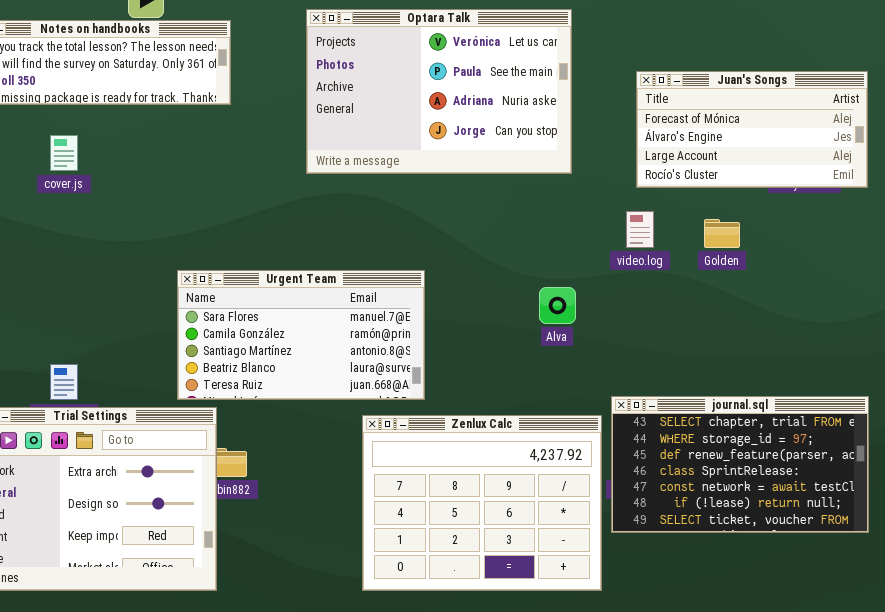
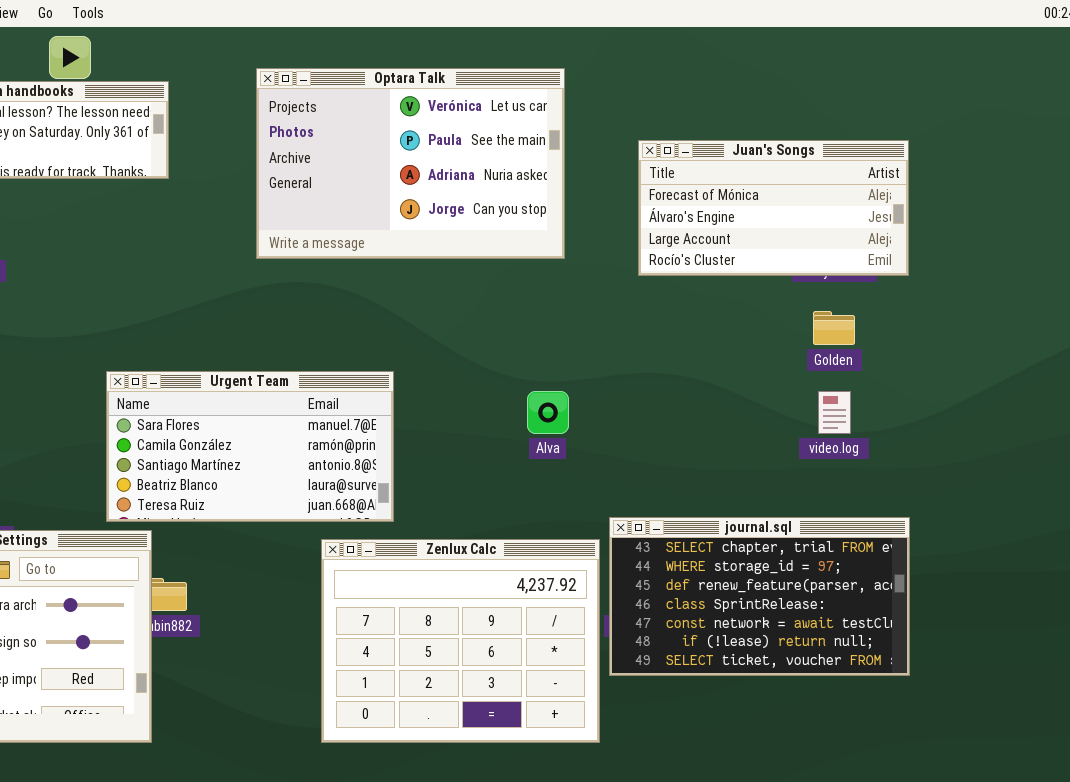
video.log: [626,211,654,248] -> [818,391,851,434], moved
Golden: [704,219,740,248] -> [813,311,855,345], moved

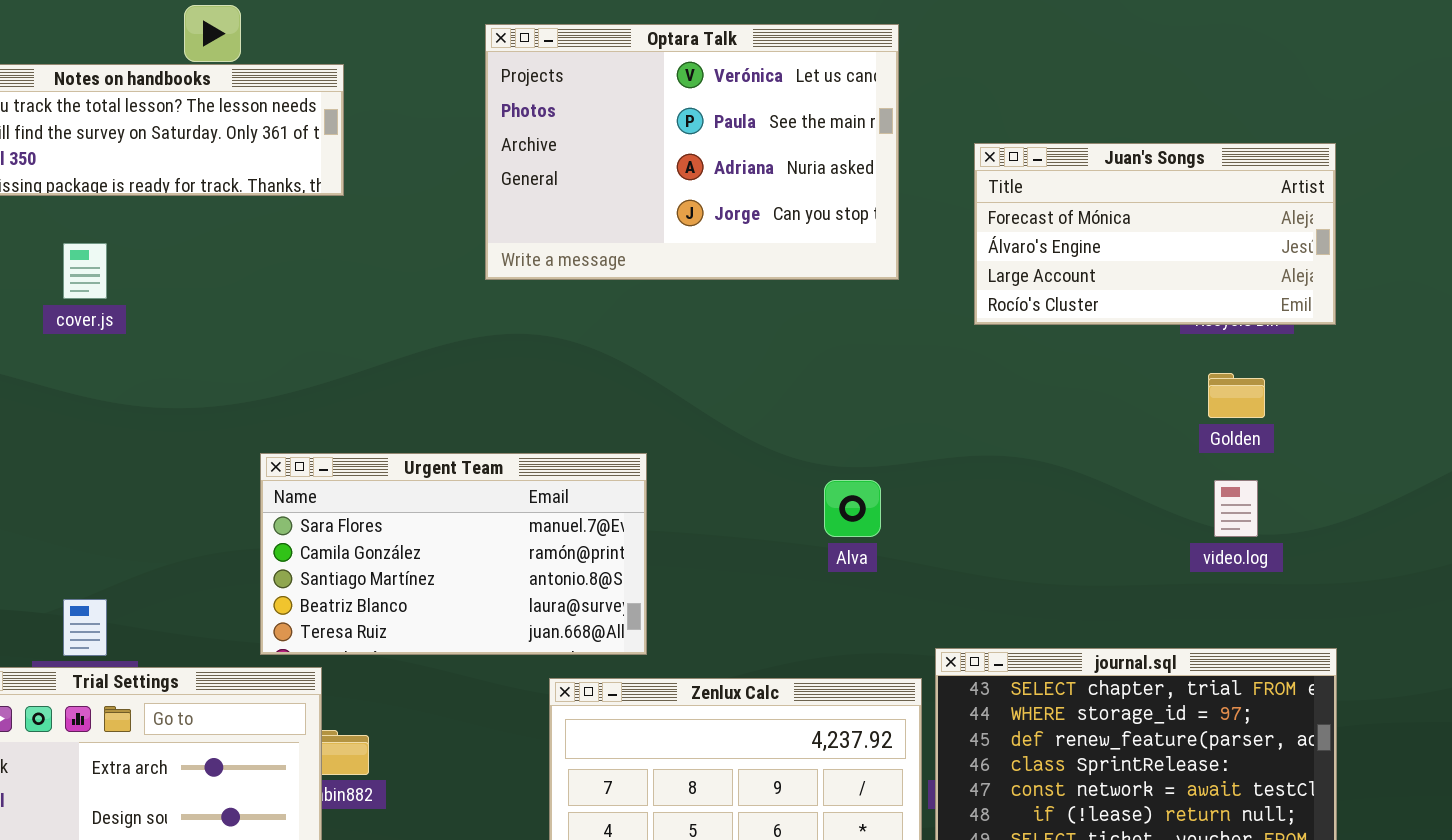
Optara Talk: [256,68,565,259] -> [485,24,899,280], moved

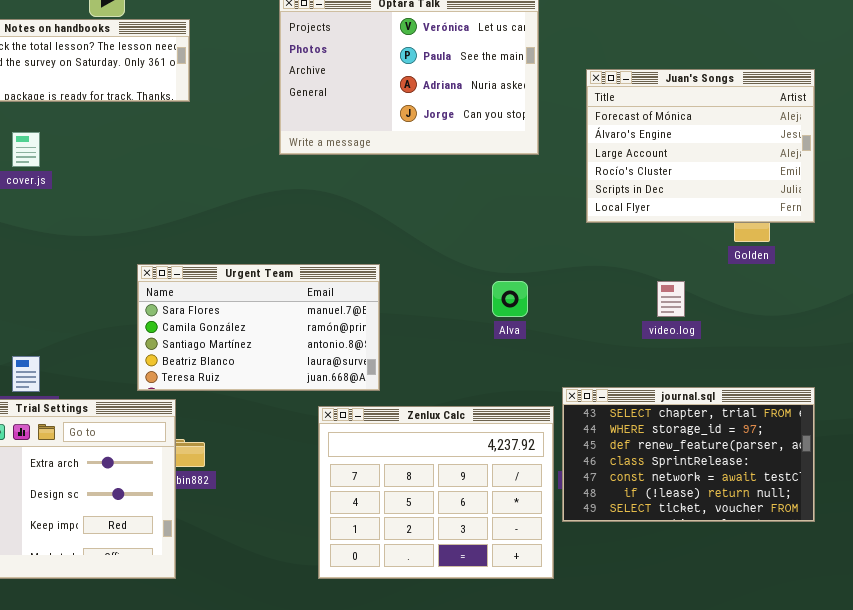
Juan's Songs: [974,143,1336,325] -> [586,69,815,223], resized
video.log: [1214,480,1258,537] -> [657,281,685,317], moved

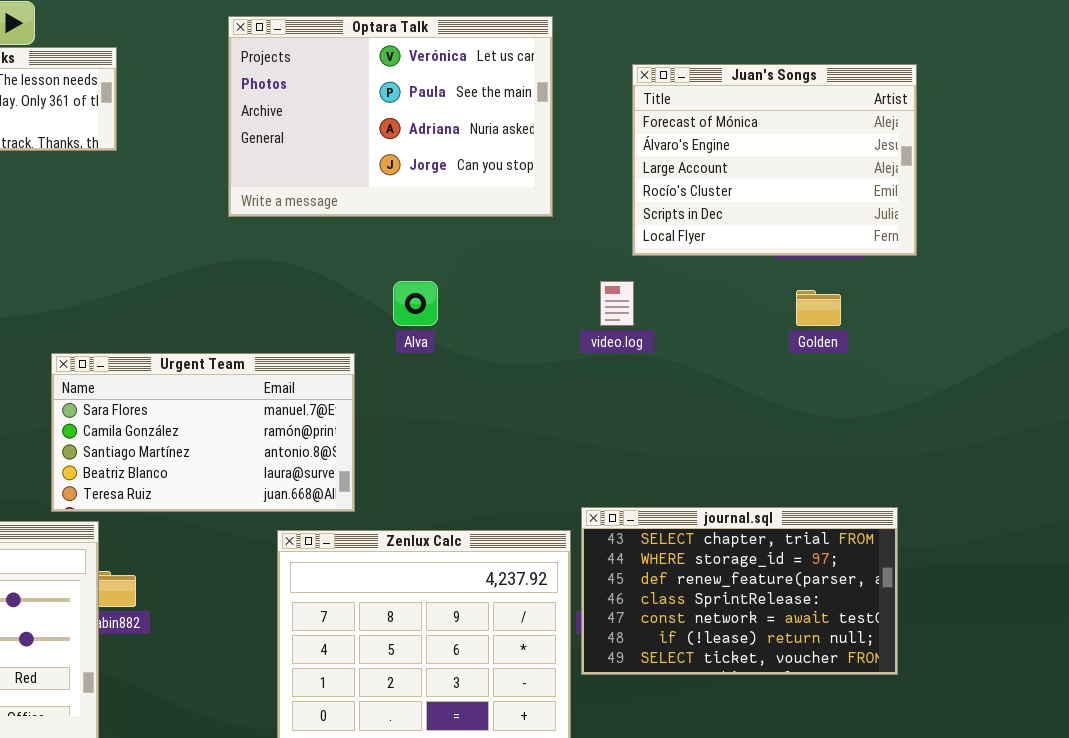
Juan's Songs: [586,69,815,223] -> [632,64,917,256], moved
Alva: [492,281,528,317] -> [393,281,438,326], moved
video.log: [657,281,685,317] -> [600,281,634,326], moved

